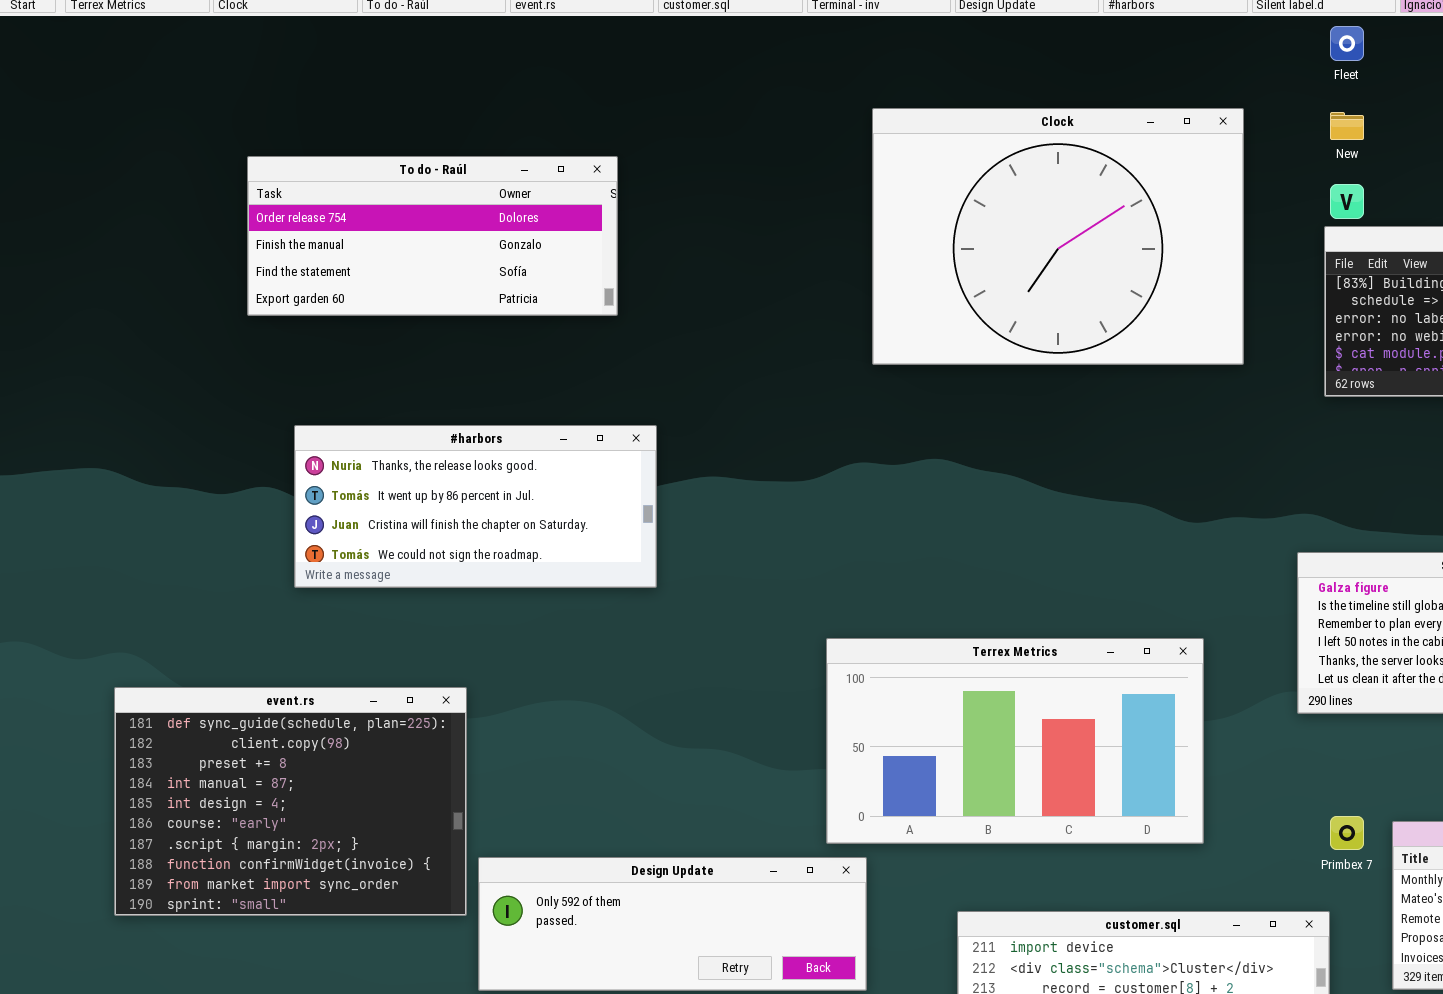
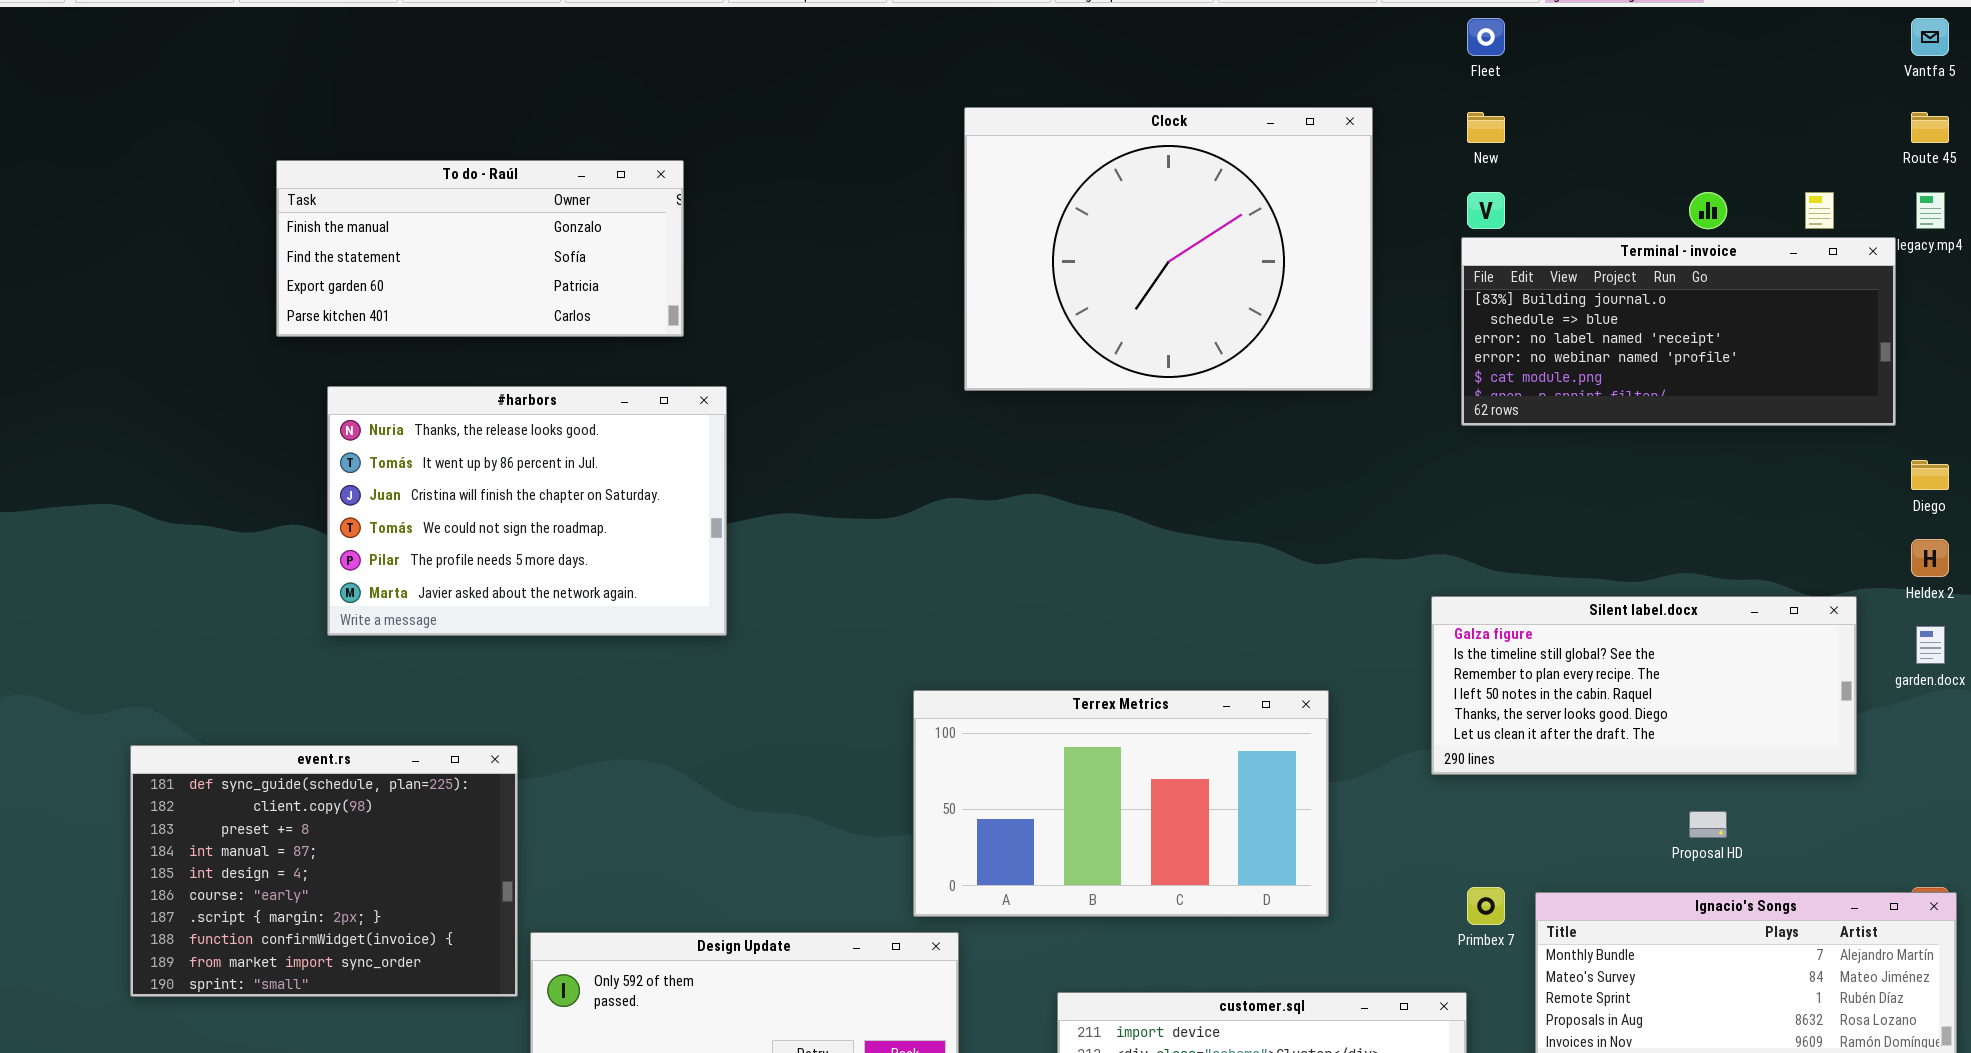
To do - Raúl: [247,156,618,316] -> [276,160,684,337], scrolled down 1 row
#harbors: [294,425,657,588] -> [327,386,727,636], resized

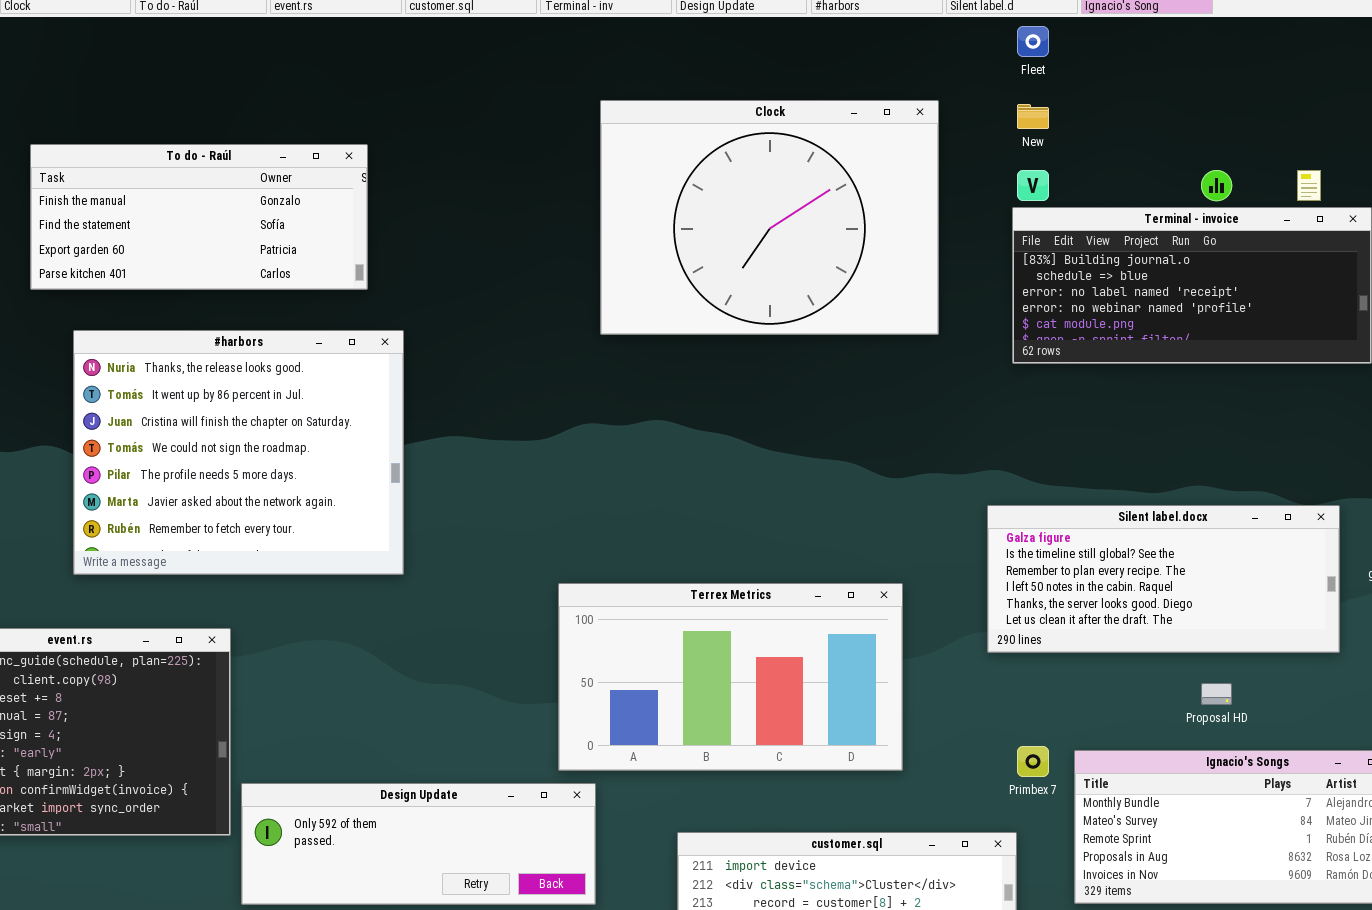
#harbors: [327,386,727,636] -> [73,330,404,575], resized

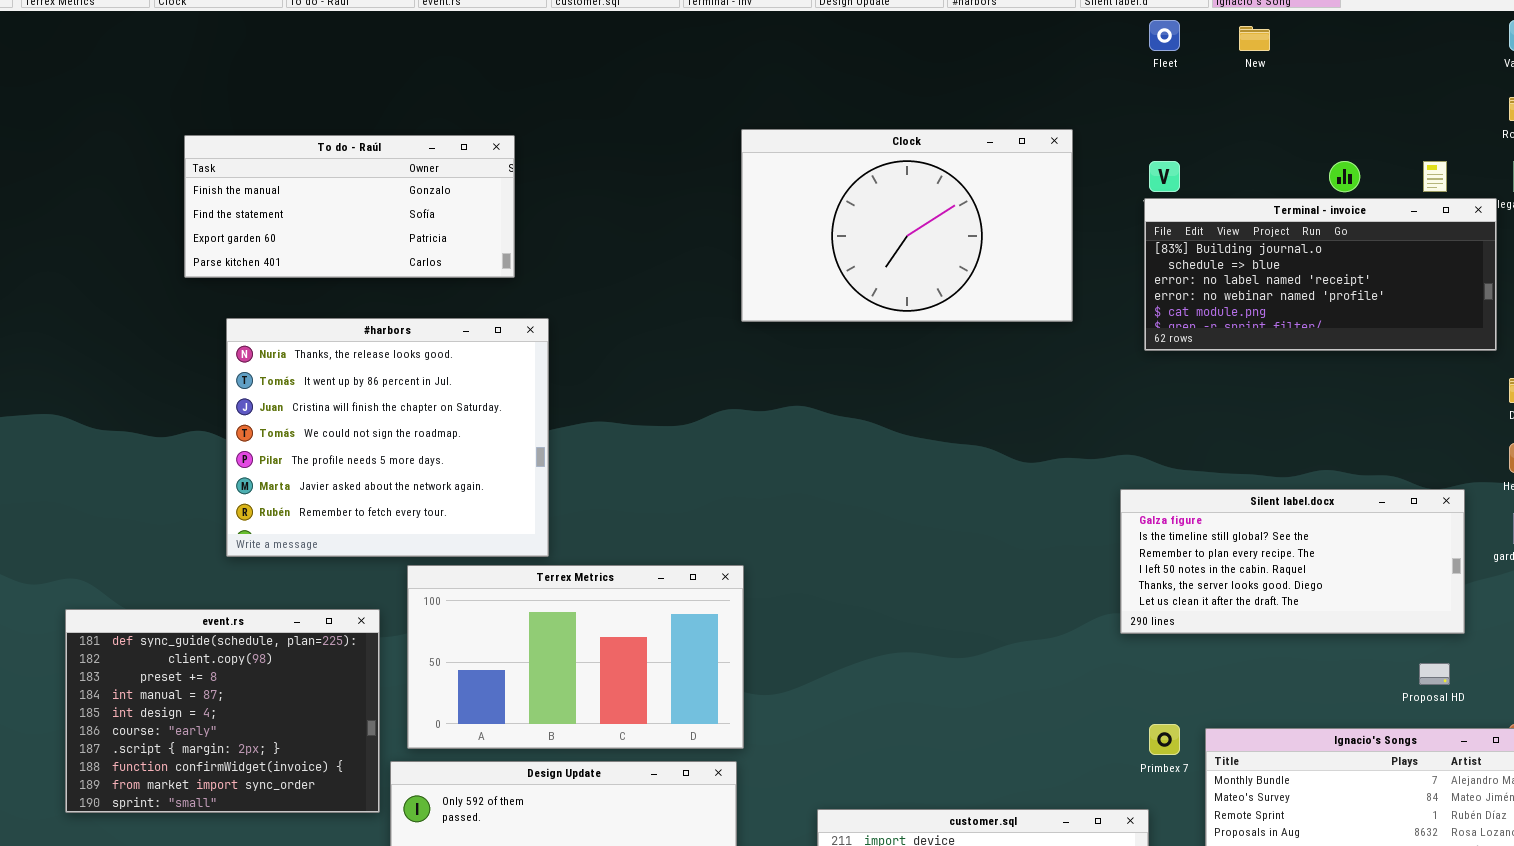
Clock: [600,100,939,335] -> [741,129,1073,322], resized
New: [1017,104,1049,129] -> [1239,26,1270,51], moved
Terrex Metrics: [558,583,903,771] -> [407,565,744,749], moved
Proposal HD: [1201,683,1232,705] -> [1419,663,1450,685], moved

